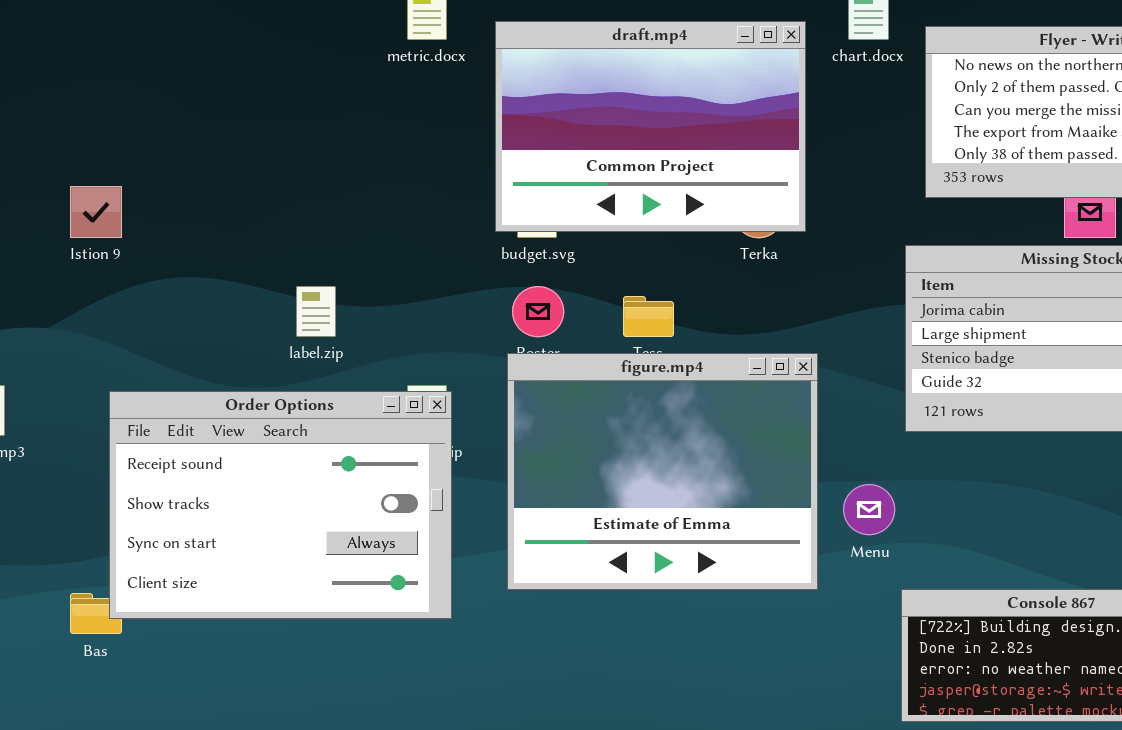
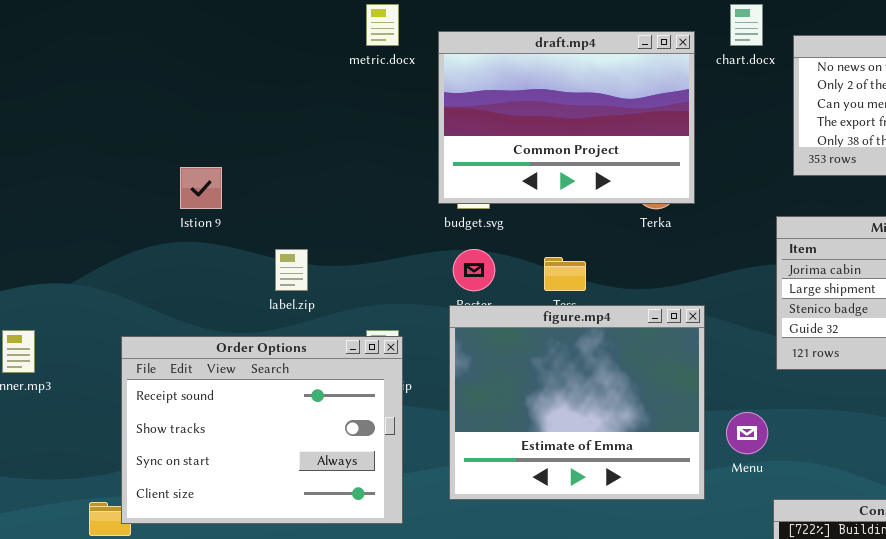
Istion 9: [70,186,122,238] -> [180,167,222,209], moved

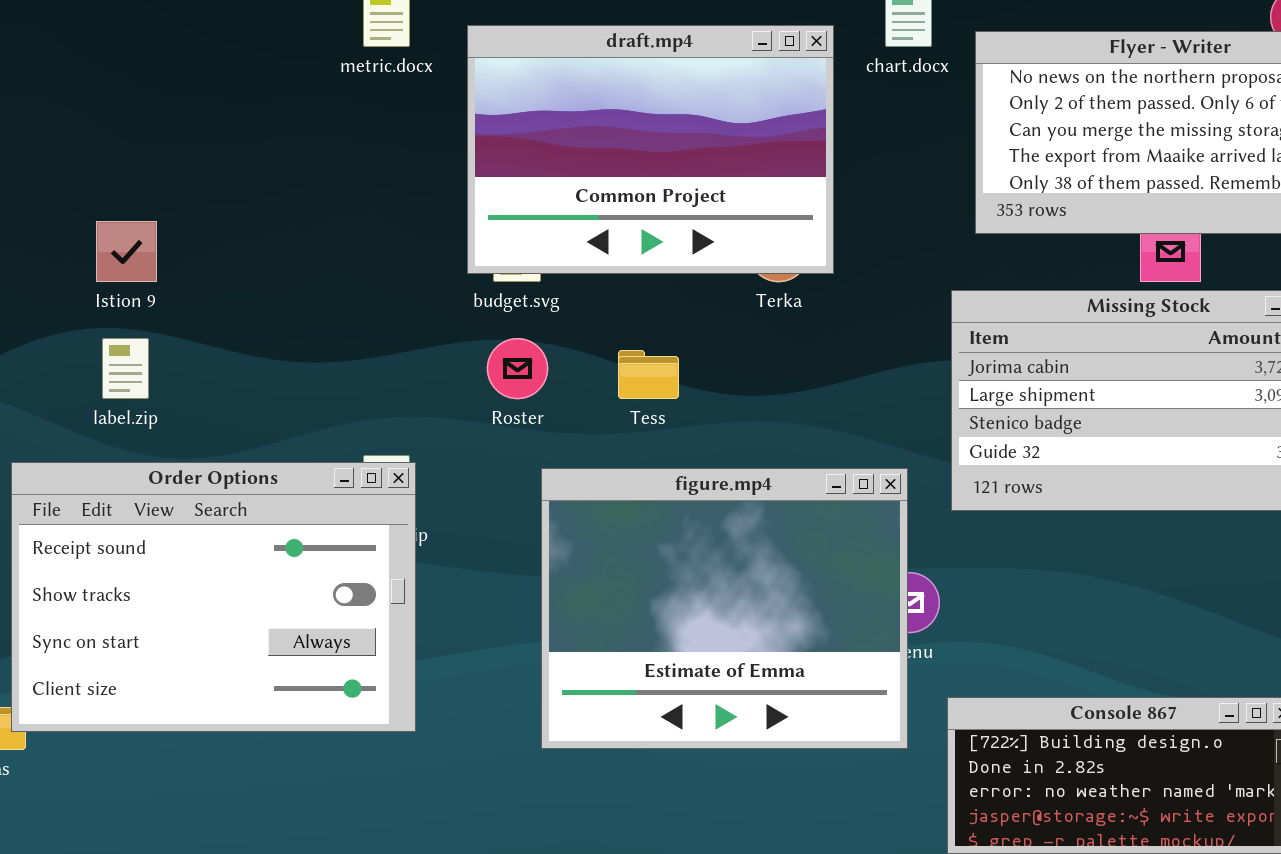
label.zip: [275,249,308,291] -> [102,338,149,399], moved
figure.mp4: [449,305,705,500] -> [541,468,908,749], moved

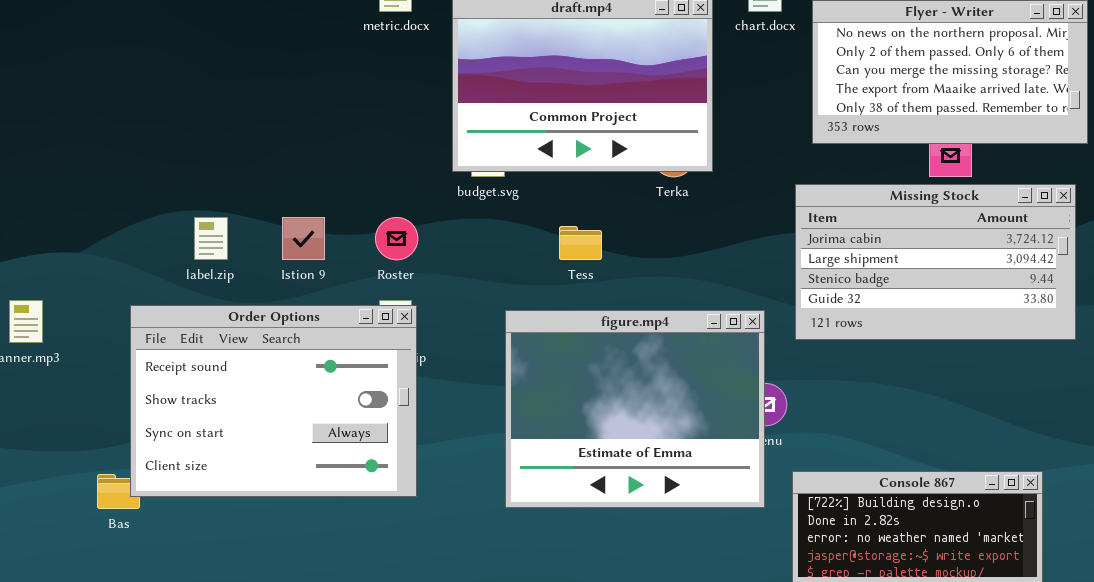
Istion 9: [96,221,157,282] -> [282,217,325,260], moved
Roster: [487,338,548,399] -> [375,217,418,260], moved

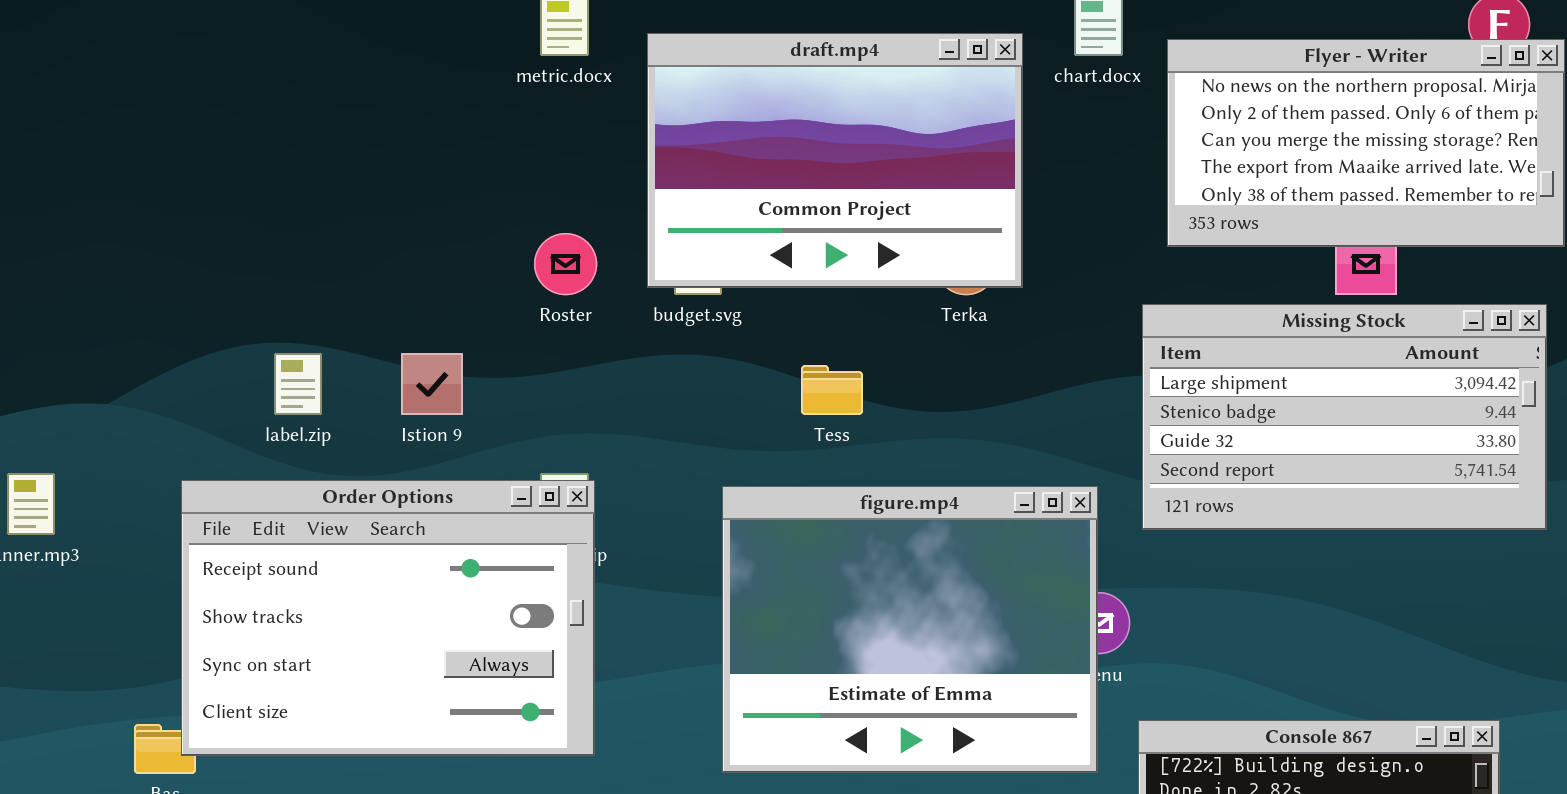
Missing Stock: [795,184,1076,340] -> [1142,304,1547,530], scrolled down 1 row
Roster: [375,217,418,260] -> [534,233,597,295], moved

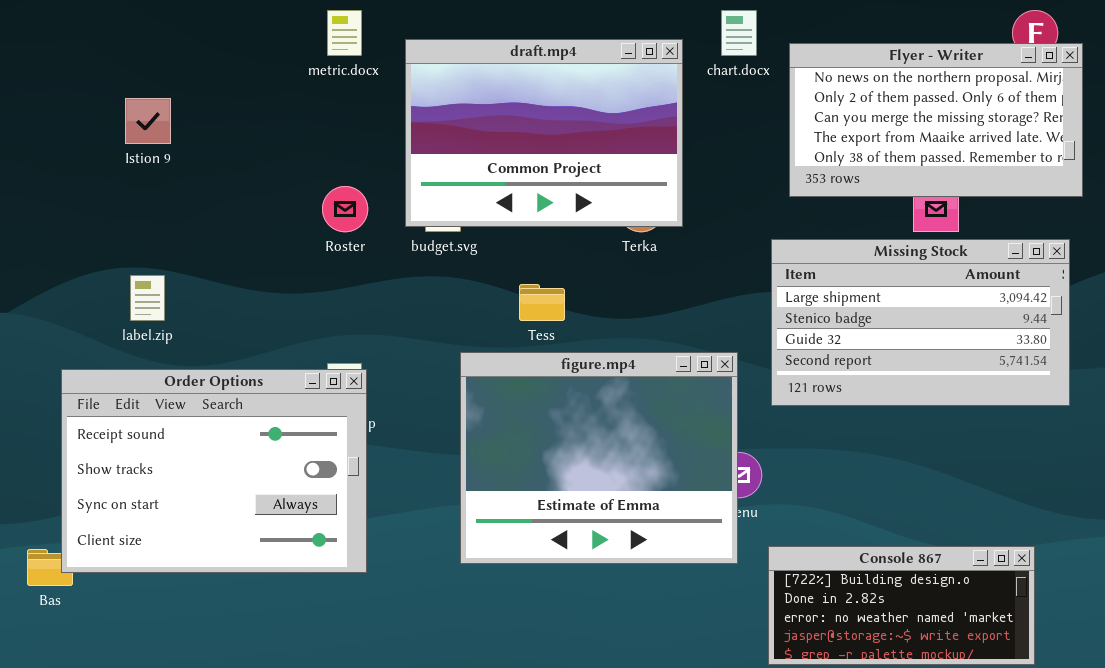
Istion 9: [401,353,463,415] -> [125,98,171,144], moved
figure.mp4: [722,486,1098,773] -> [460,352,738,564], moved

